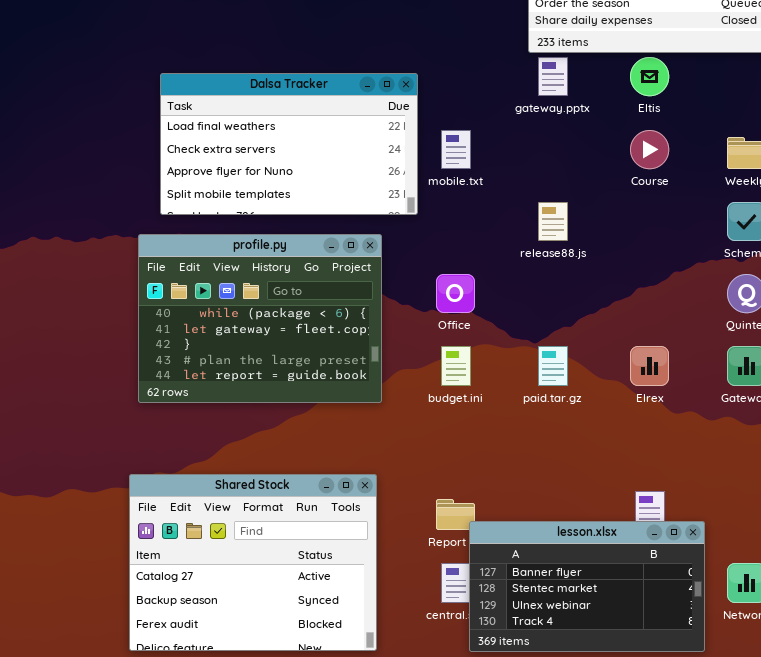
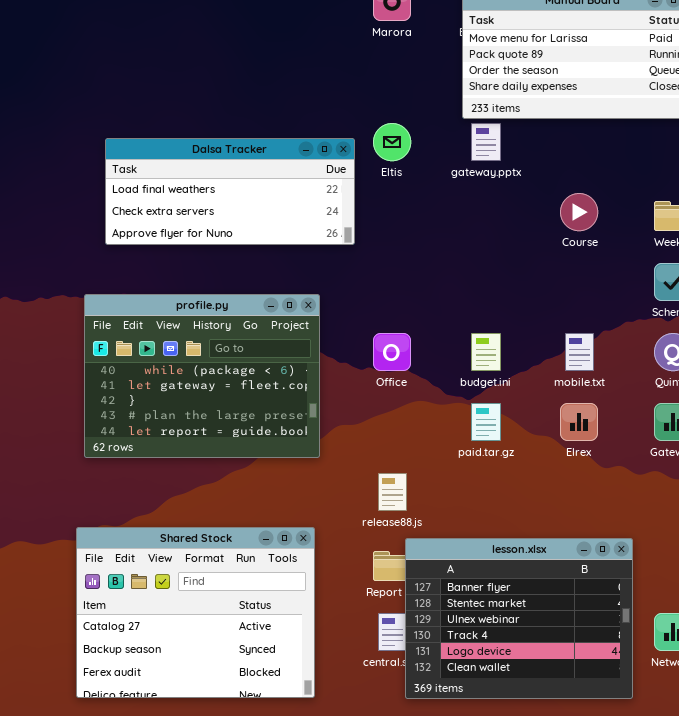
Eltis: [630,57,669,96] -> [373,123,411,161], moved
Dalsa Tracker: [160,73,418,215] -> [105,138,355,245], resized
mobile.txt: [441,130,471,169] -> [565,333,594,371], moved
release88.js: [538,202,568,241] -> [378,473,407,511], moved
budget.ini: [441,346,471,386] -> [471,333,501,371], moved
lesson.xlsx: [469,521,705,652] -> [405,538,633,699], resized

